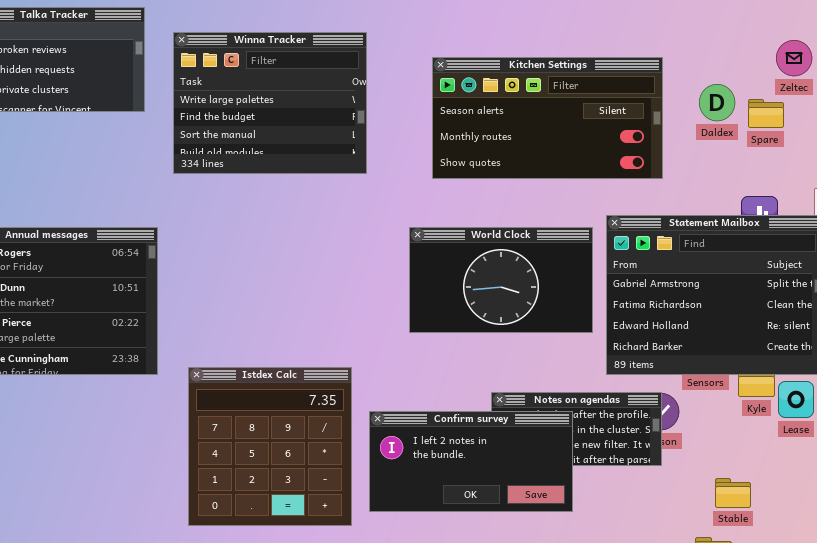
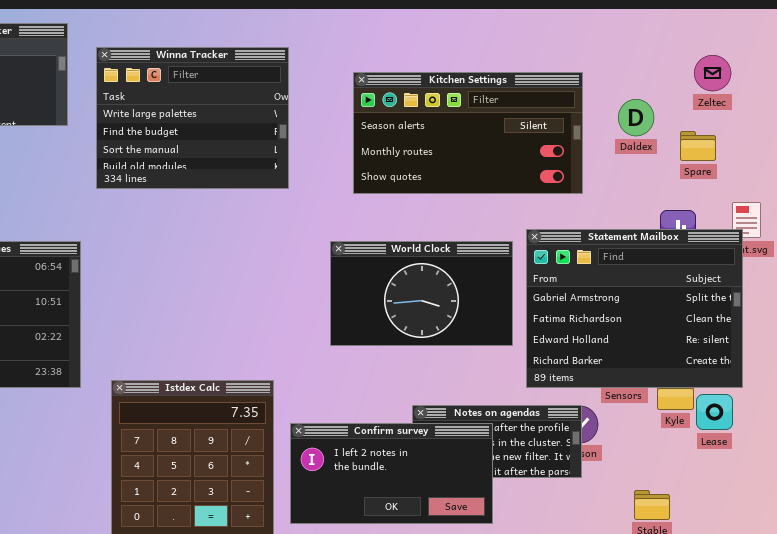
Spare: [748,99,784,128] -> [680,131,716,161], moved

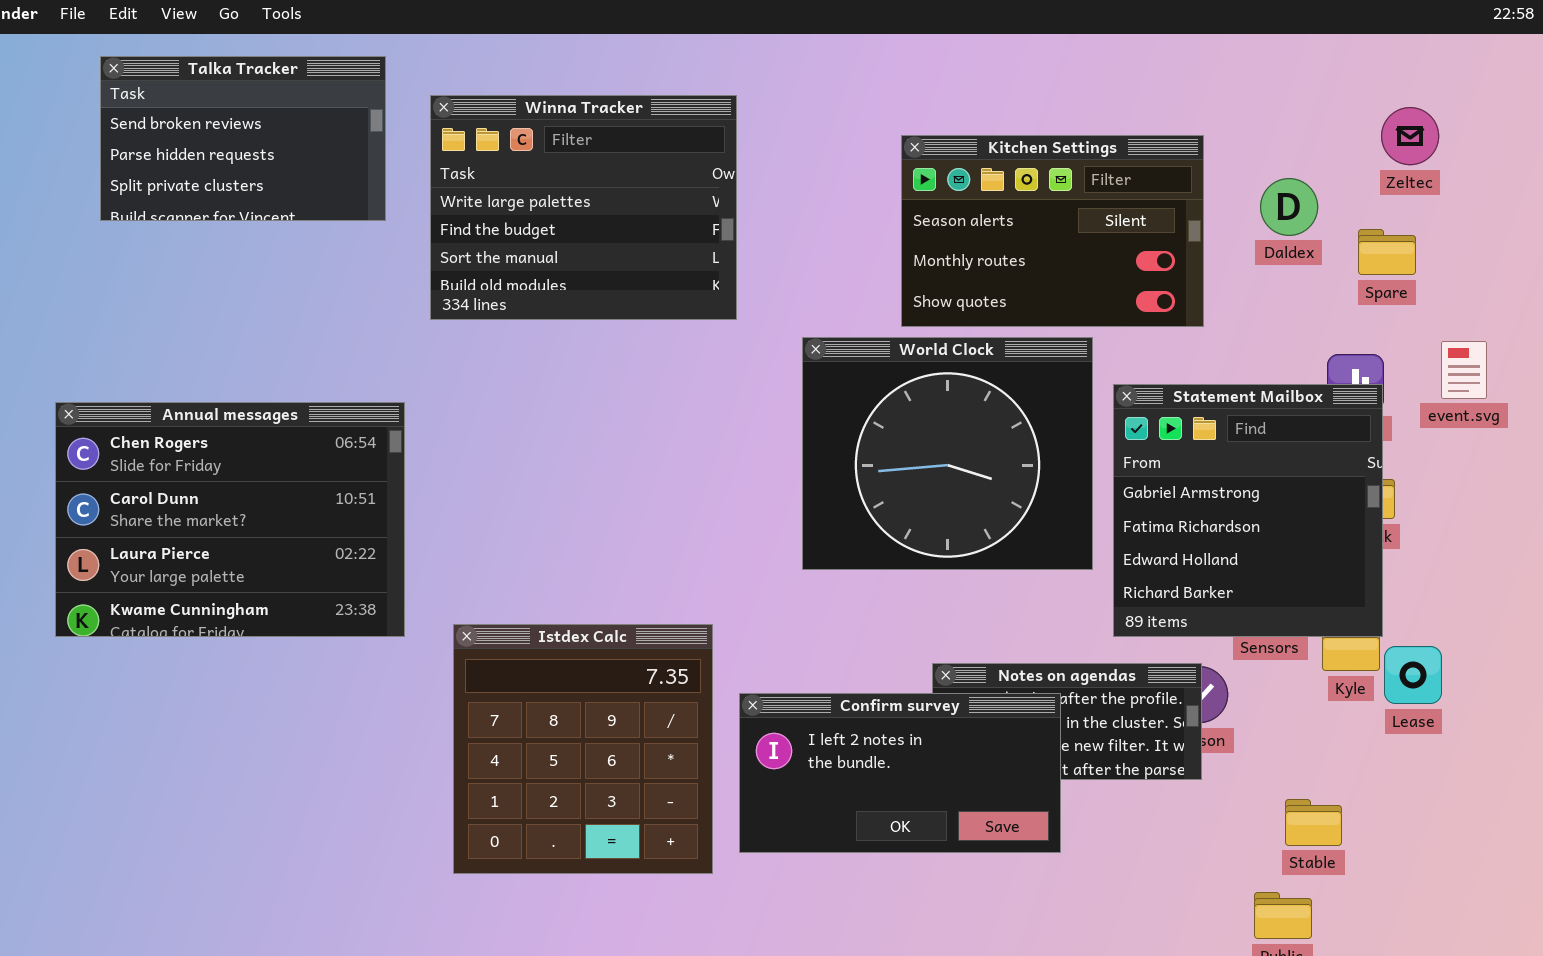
Kitchen Settings: [353,72,583,194] -> [901,135,1204,327], resized
Statement Mailbox: [526,229,743,388] -> [1113,384,1383,637], resized
World Clock: [330,241,513,346] -> [802,337,1093,570], resized

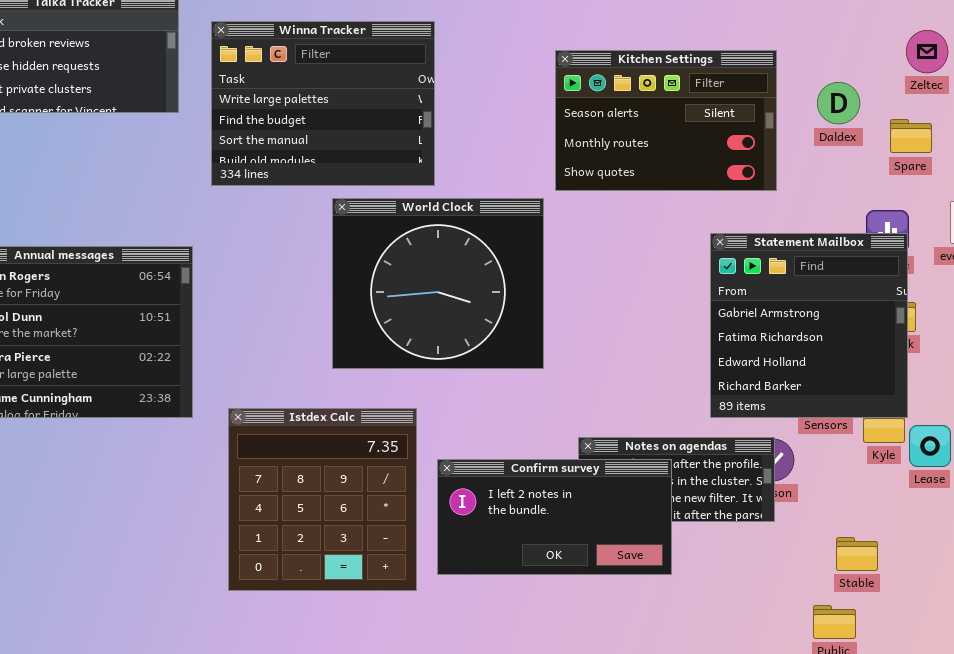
World Clock: [802,337,1093,570] -> [332,198,544,369], moved

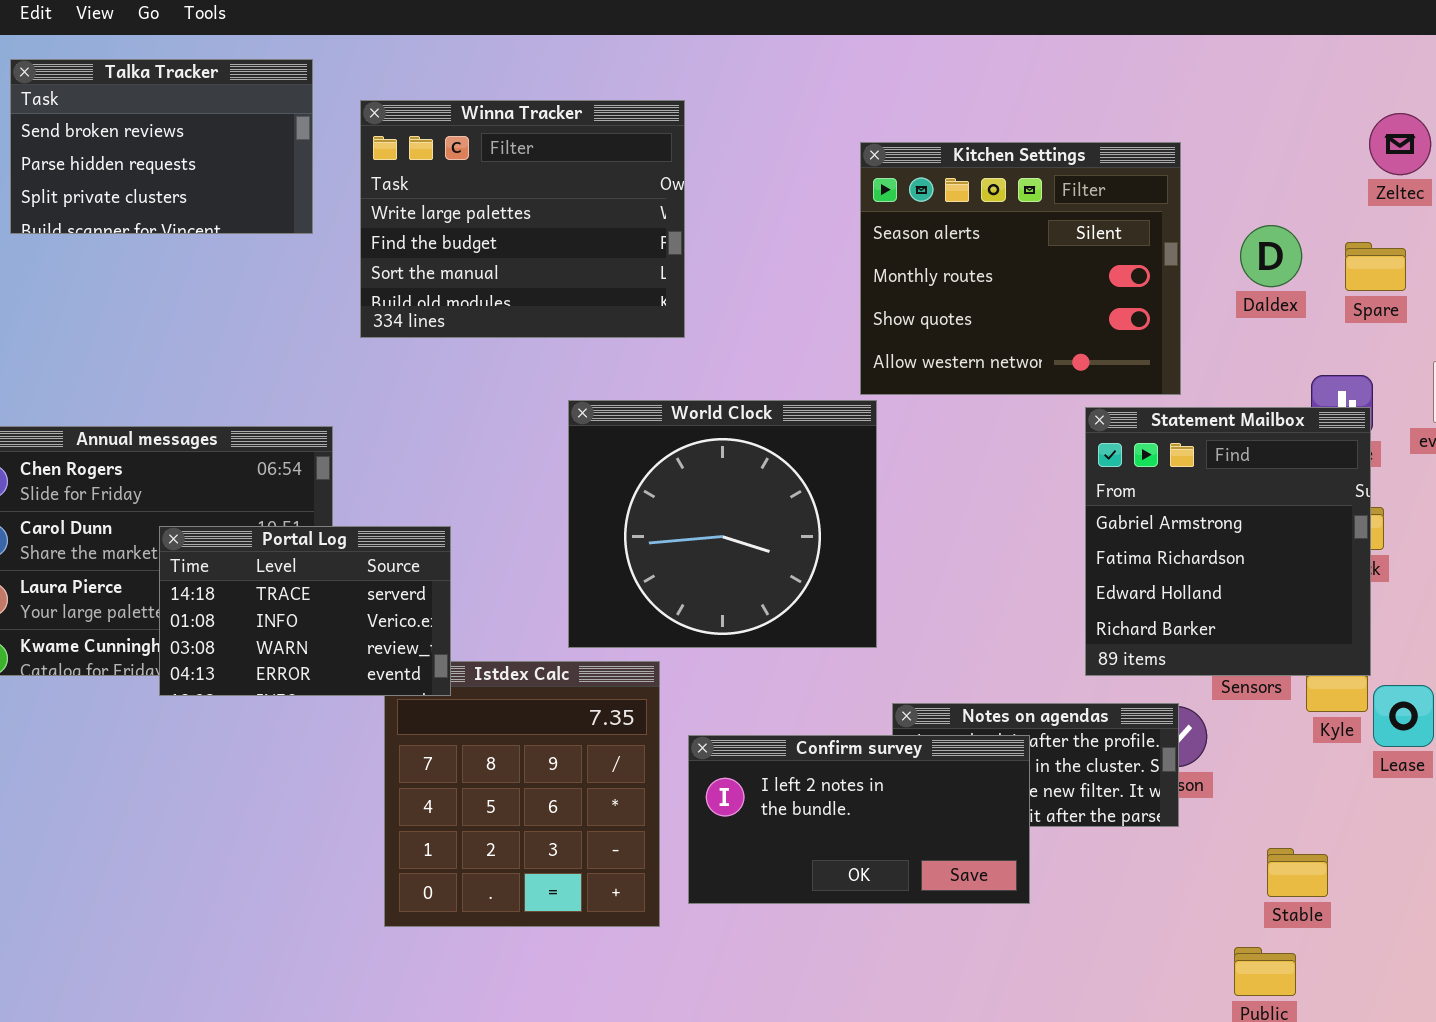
Kitchen Settings: [555,50,777,191] -> [860,142,1181,395], resized
Daldex: [817,82,860,124] -> [1240,225,1302,287], moved
World Clock: [332,198,544,369] -> [568,400,877,648], moved
Portal Log: none -> [159,526,451,696], opened

